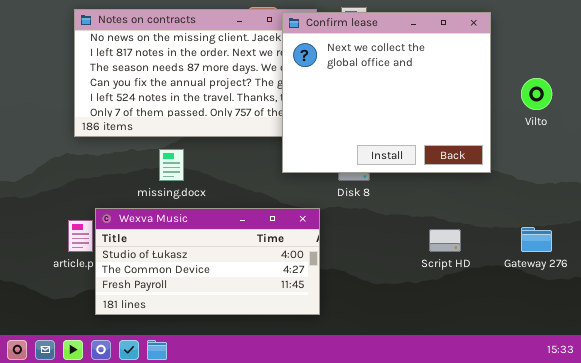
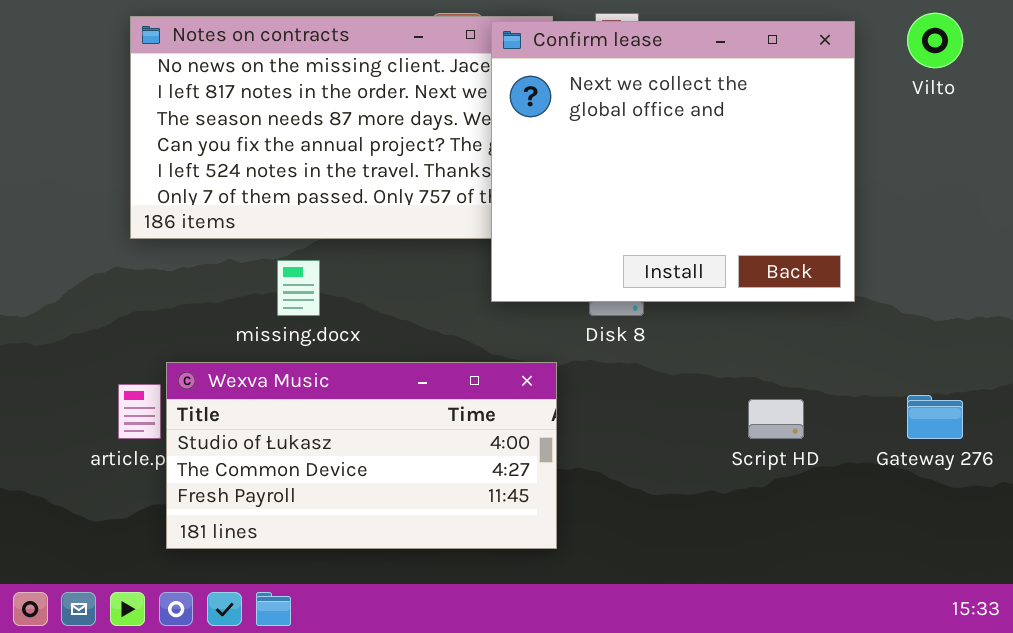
Vilto: [521,78,552,110] -> [907,13,963,68], moved

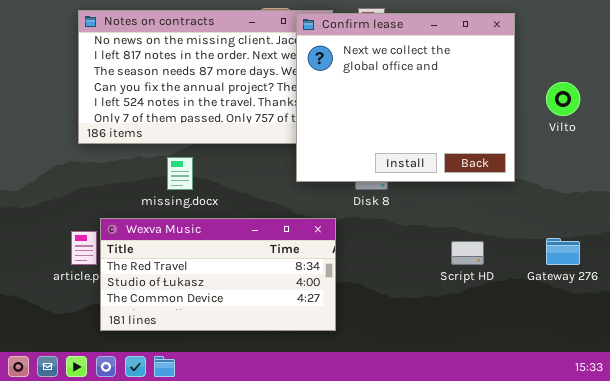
Vilto: [907,13,963,68] -> [546,82,580,116], moved
Wexva Music: [166,362,557,549] -> [100,218,336,331], scrolled up 1 row

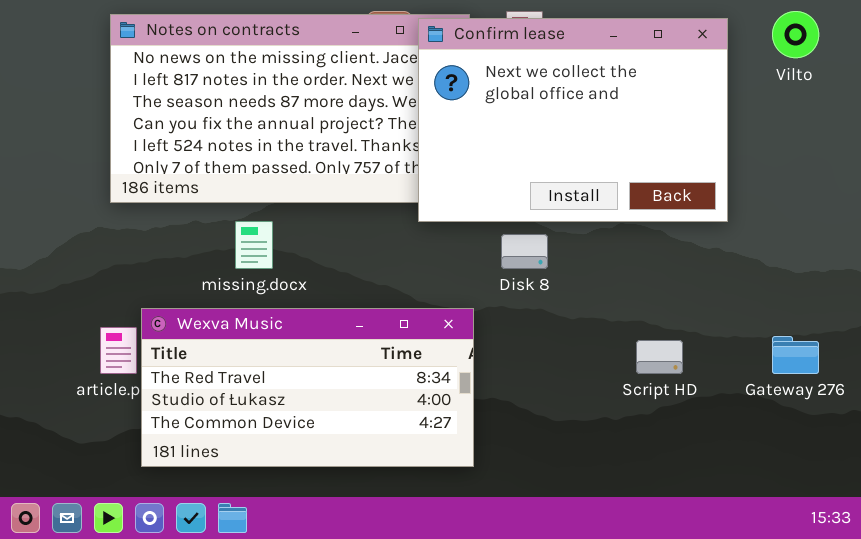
Confirm lease: [296,13,515,182] -> [418,18,728,222], resized
Vilto: [546,82,580,116] -> [772,11,819,58], moved

